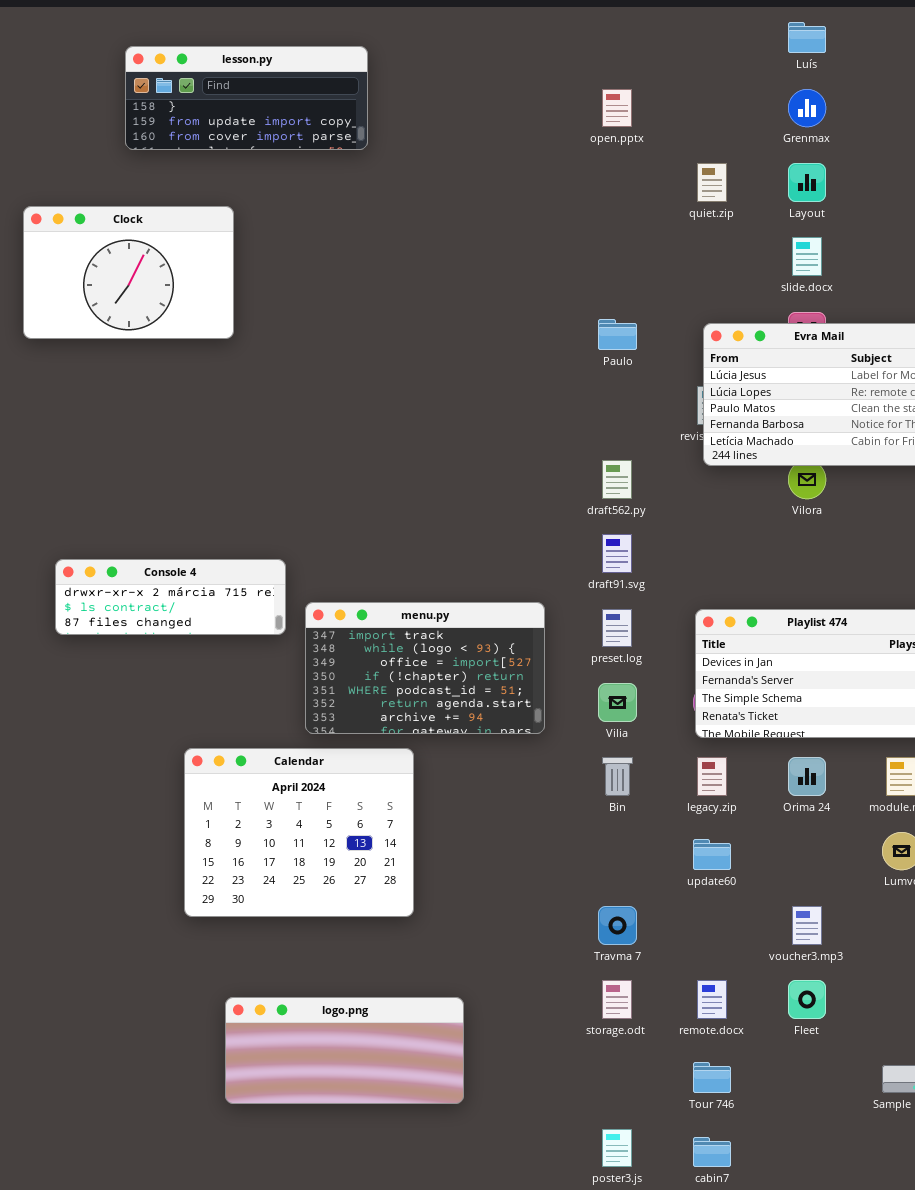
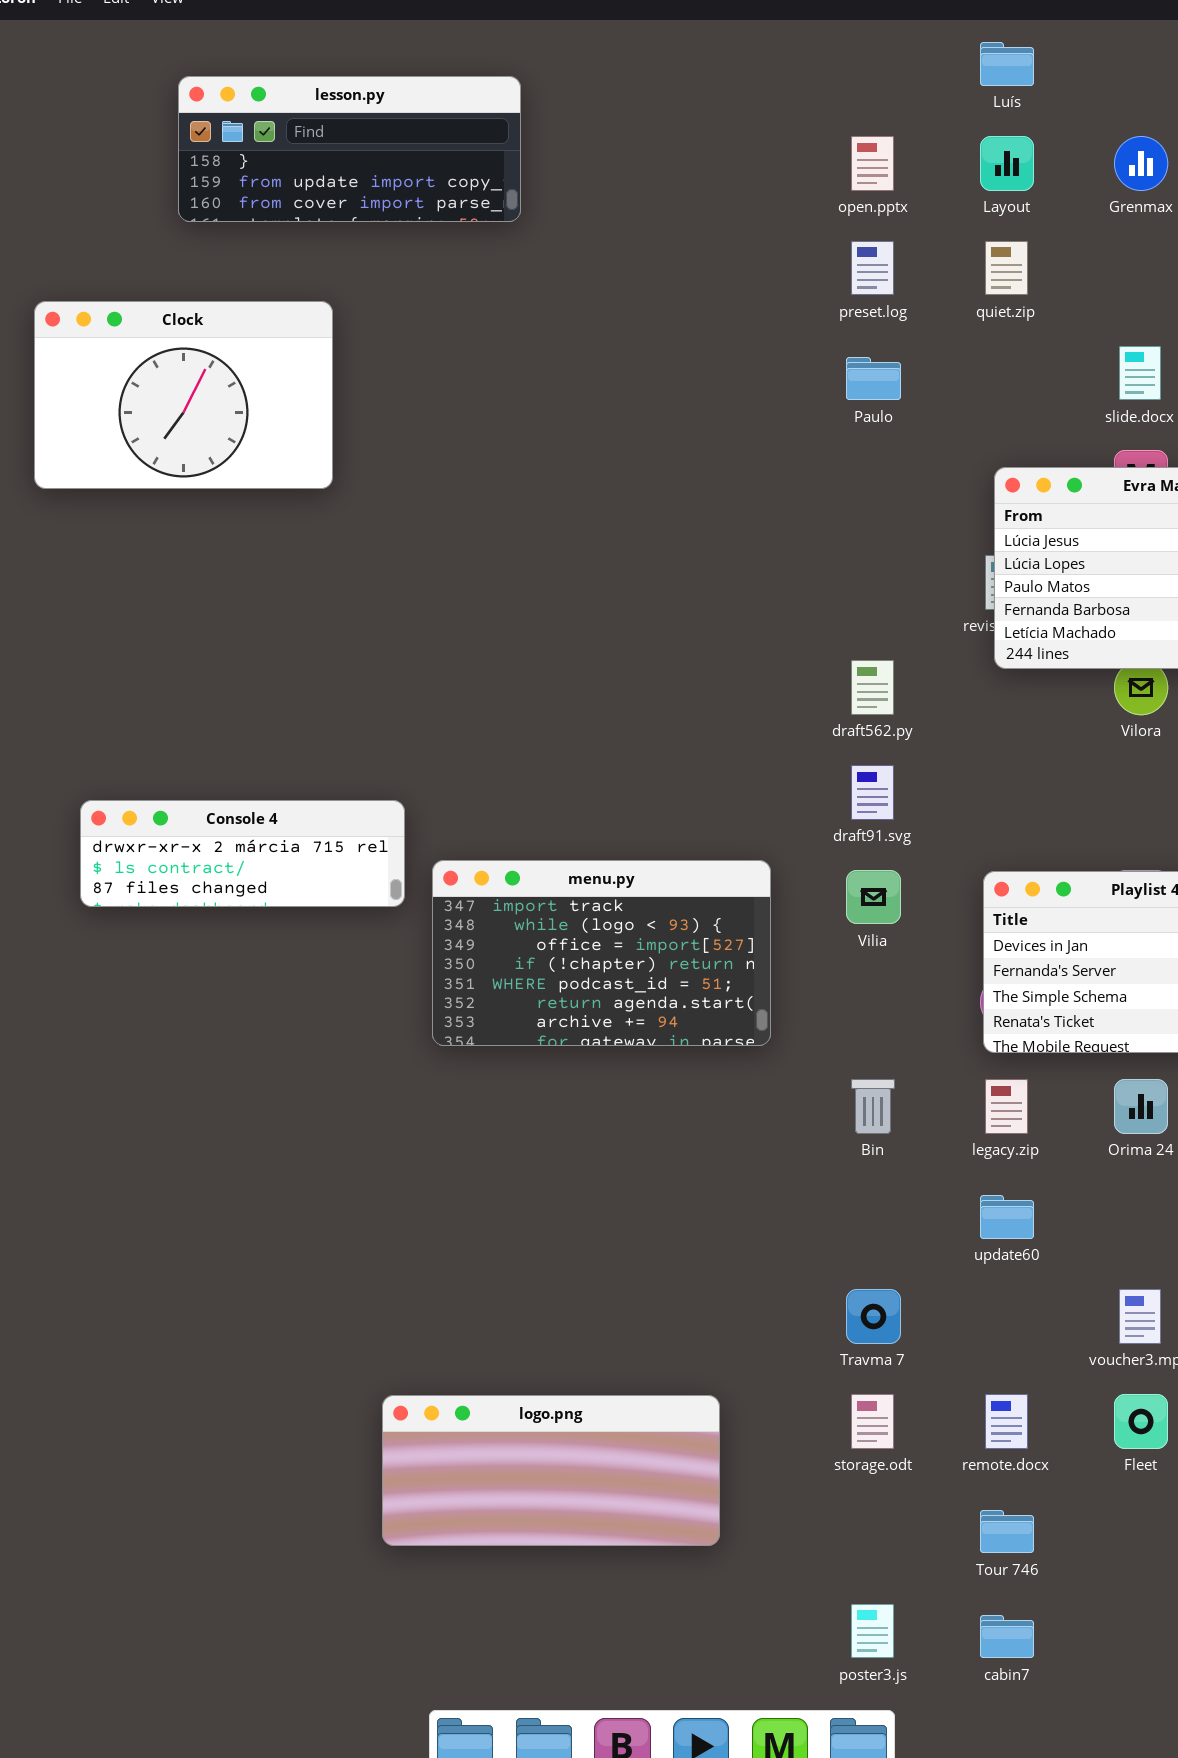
Luís: [788,22,826,53] -> [980,42,1034,86], moved
Layout: [788,163,826,202] -> [980,136,1034,191], moved
Paulo: [598,319,637,350] -> [846,357,901,400], moved
preset.log: [602,609,632,647] -> [851,241,894,295], moved
Vilia: [598,683,637,722] -> [846,870,901,924], moved
Calendar: [184,748,414,917] -> none, closed
logo.png: [225,997,464,1104] -> [382,1395,720,1546], moved

